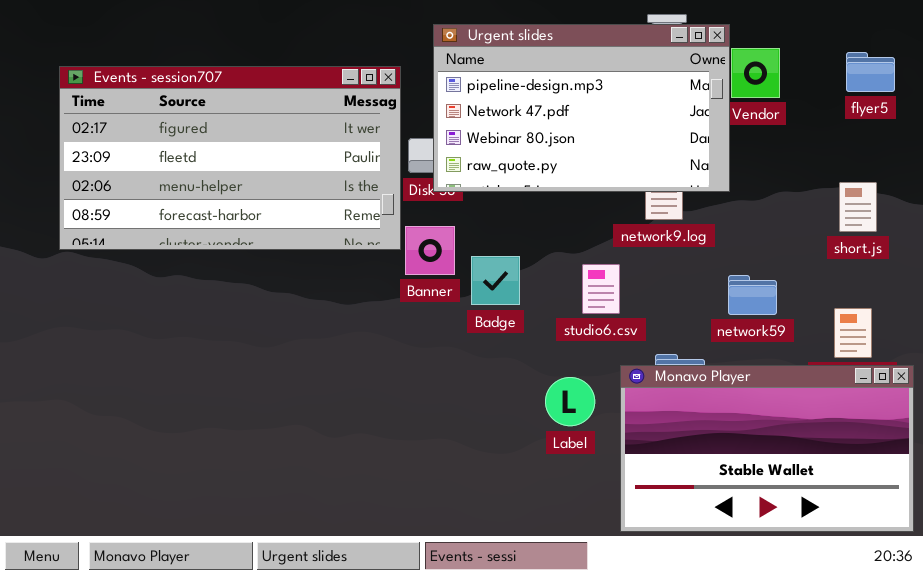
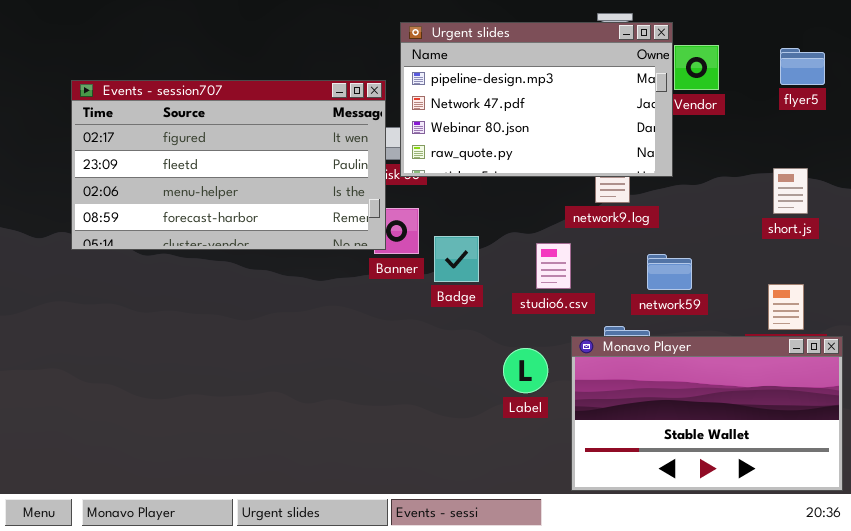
Events - session707: [59,66,401,250] -> [71,80,386,250], moved
network59: [728,275,777,315] -> [647,254,692,290], moved

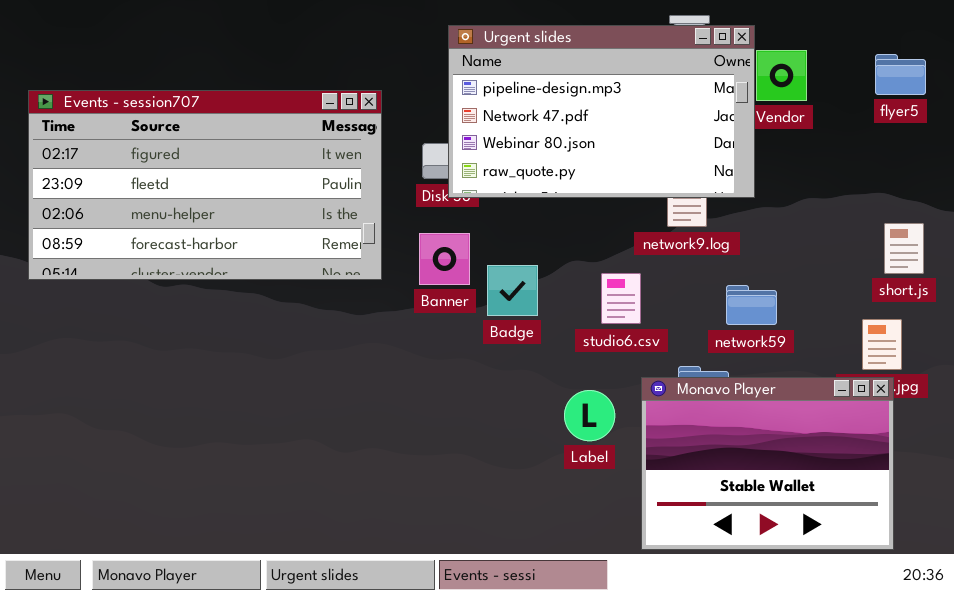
Events - session707: [71,80,386,250] -> [28,90,382,280], moved
short.js: [773,168,808,214] -> [884,223,924,274], moved
Monavo Player: [571,336,843,491] -> [641,377,894,550], resized

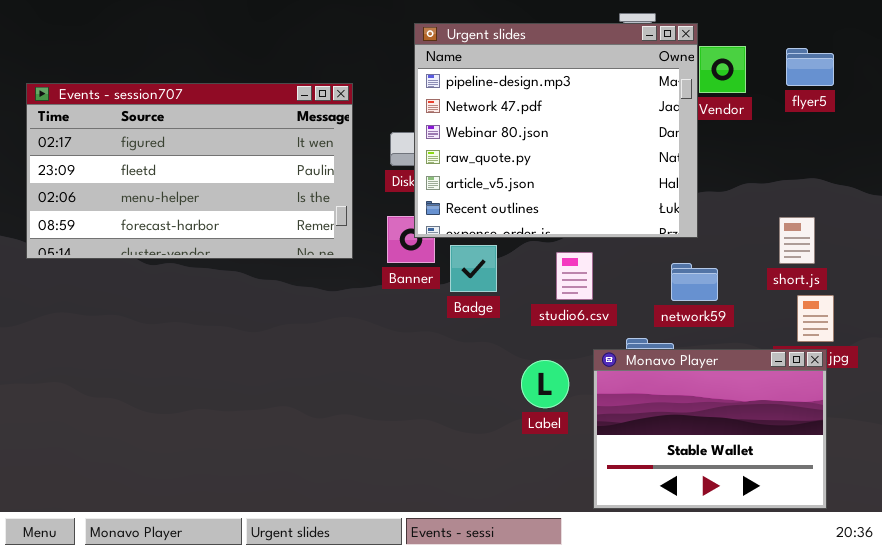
Urgent slides: [448,25,755,198] -> [414,23,698,238], resized
flyer5: [875,54,926,95] -> [786,48,834,86], moved
short.js: [884,223,924,274] -> [779,217,815,264], moved

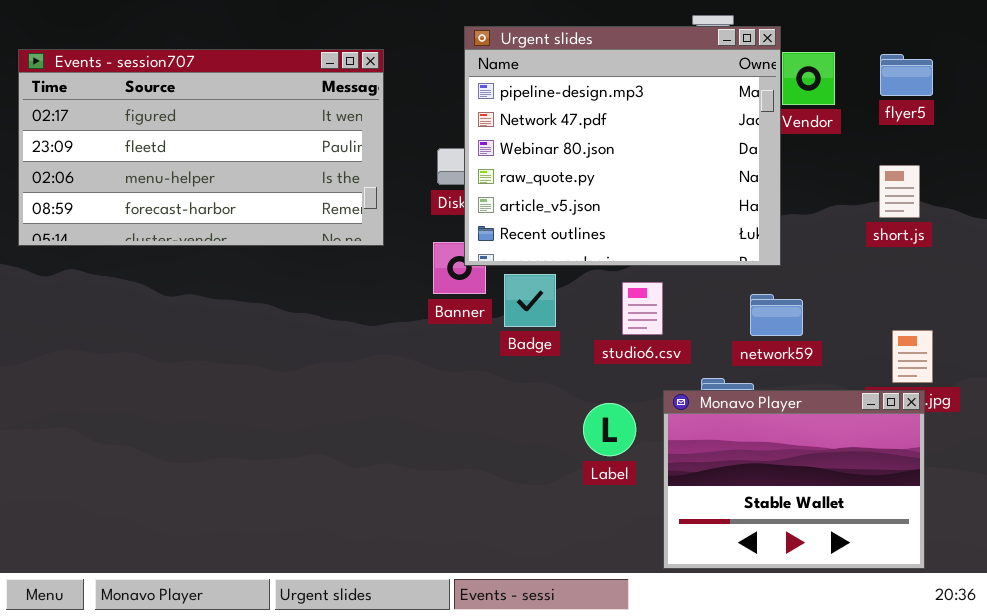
Events - session707: [26,83,353,259] -> [18,49,384,246], moved
short.js: [779,217,815,264] -> [879,165,920,218], moved

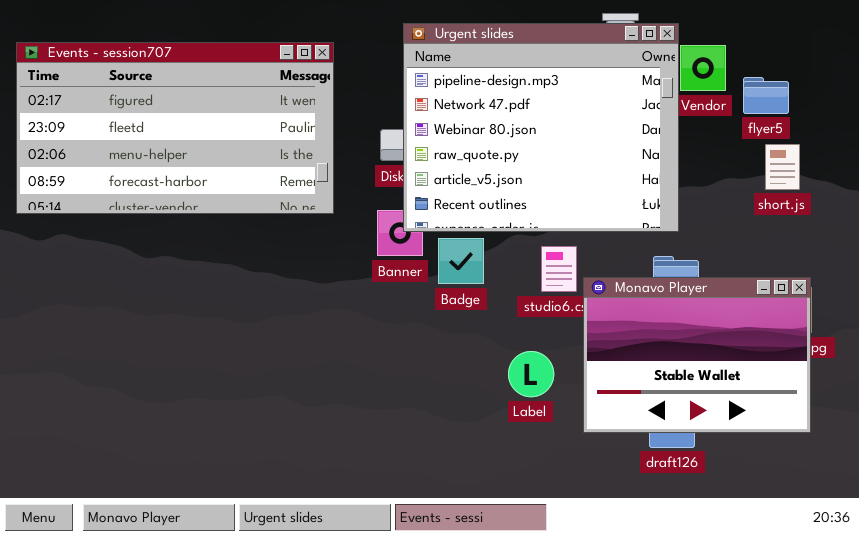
flyer5: [880,54,933,96] -> [743,77,789,114], moved
Monavo Player: [663,390,925,569] -> [583,277,811,433], moved

